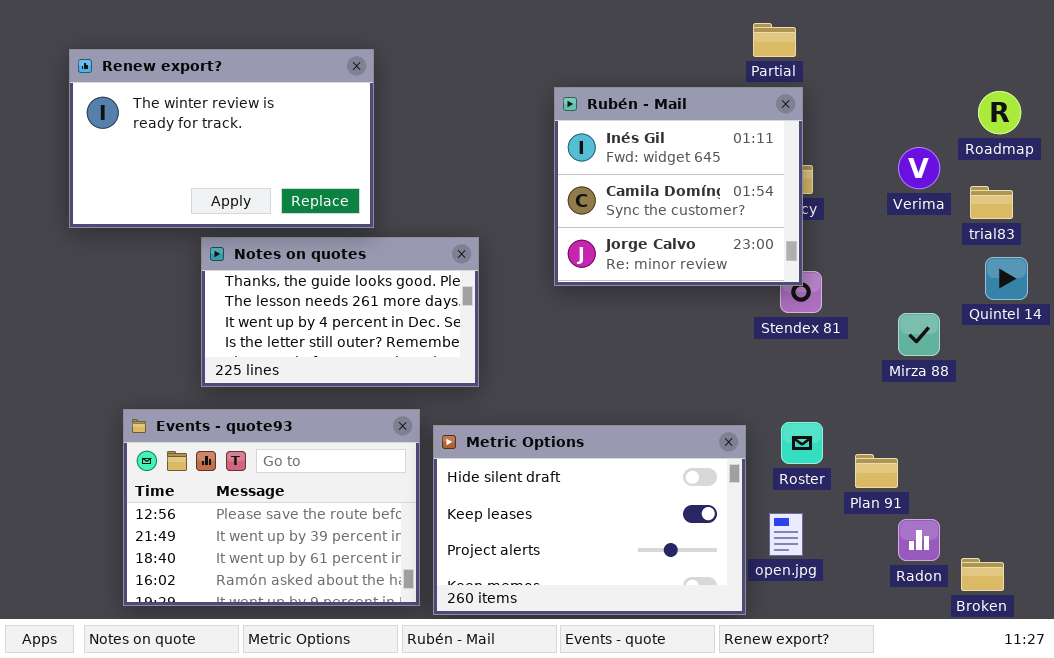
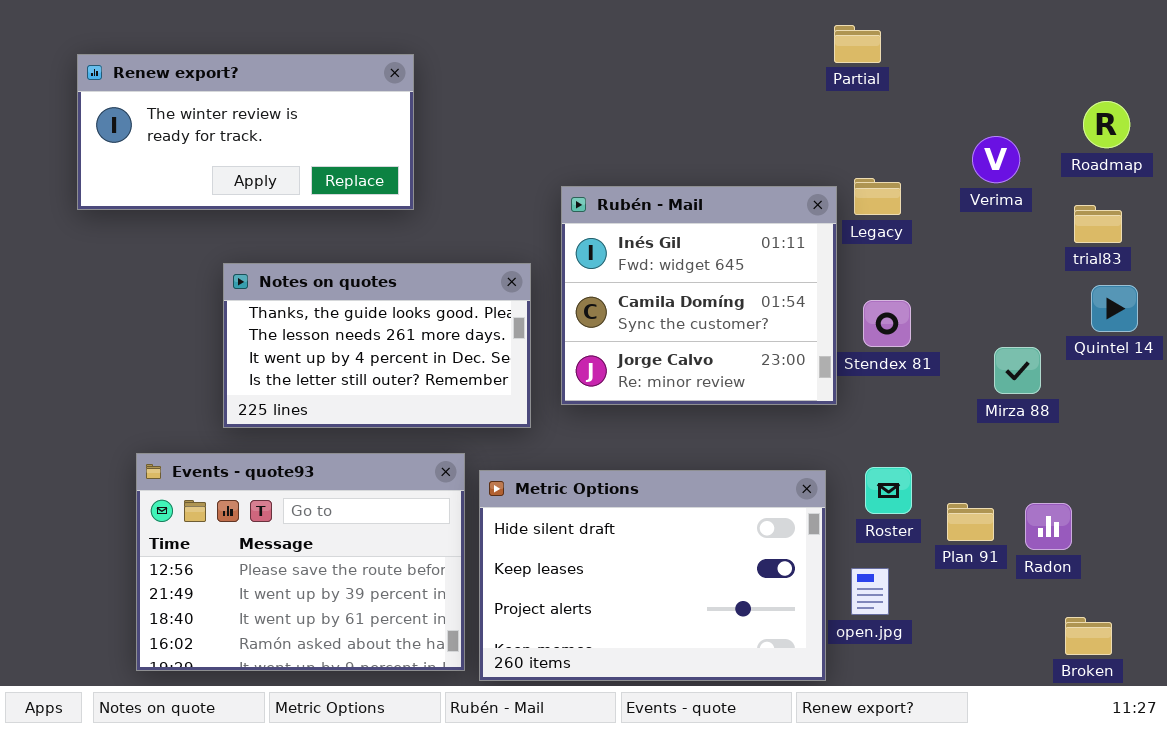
Renew export?: [69,49,374,228] -> [77,54,414,210], resized
Rubén - Mail: [554,87,803,286] -> [561,186,837,405], moved
Verima: [898,147,940,189] -> [972,136,1020,183], moved
Radon: [898,519,940,561] -> [1025,503,1072,550], moved

